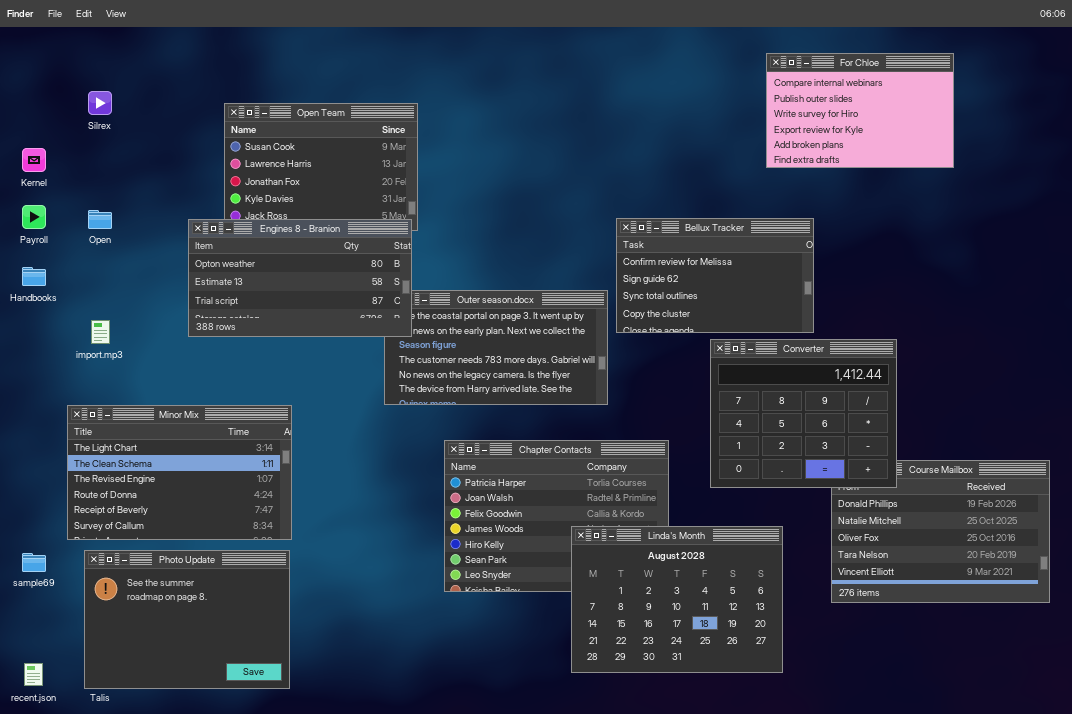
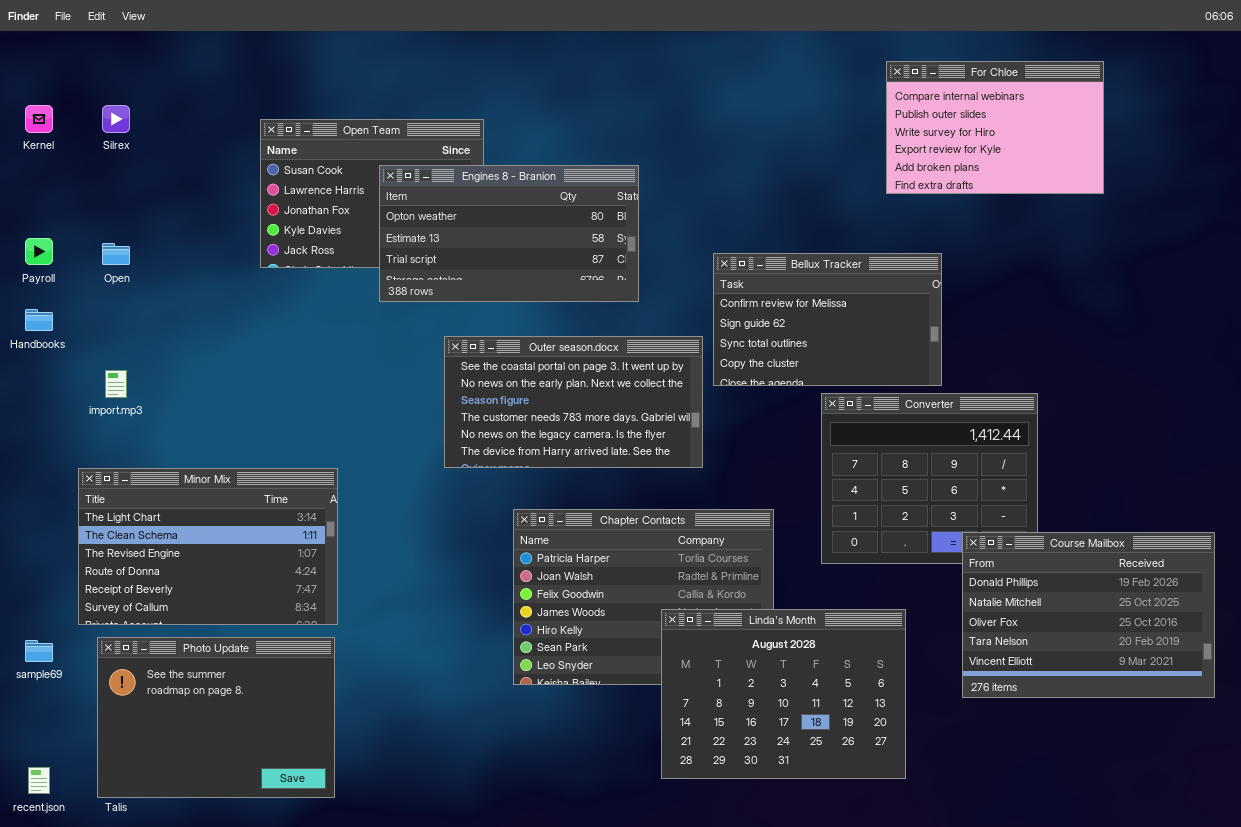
Kernel: [22,148,46,172] -> [25,105,53,133], moved
Engines 8 - Branion: [188,219,412,337] -> [379,165,639,302], moved
Course Mailbox: [831,460,1050,603] -> [962,532,1215,698], raised

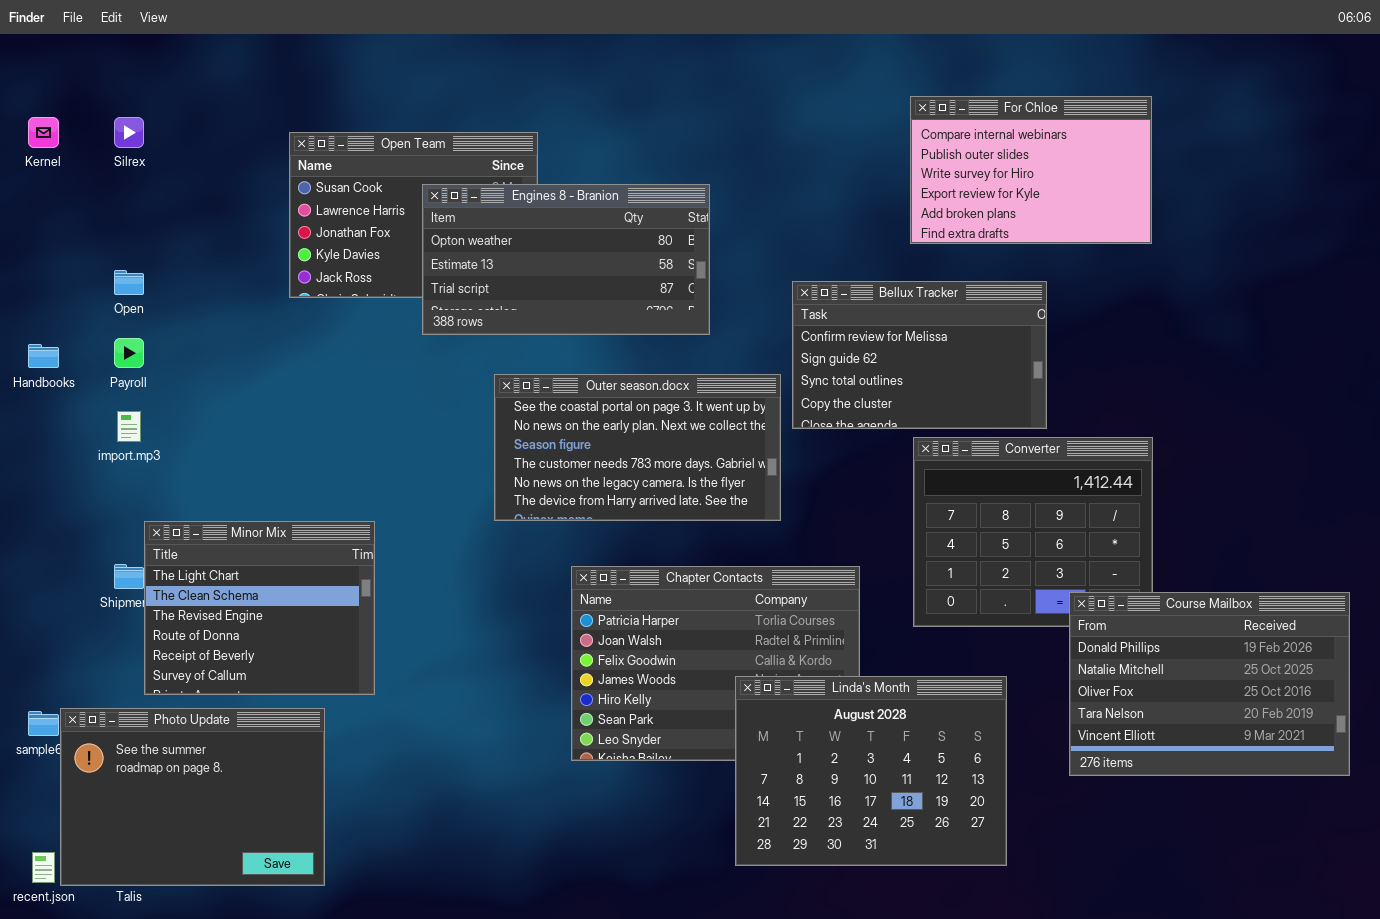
For Chloe: [886,61,1104,194] -> [910,96,1152,244], moved
Payroll: [25,238,53,265] -> [114,338,144,368], moved
Minor Mix: [78,468,338,625] -> [144,521,375,695], resized
Photo Update: [97,637,335,798] -> [60,708,325,886], moved

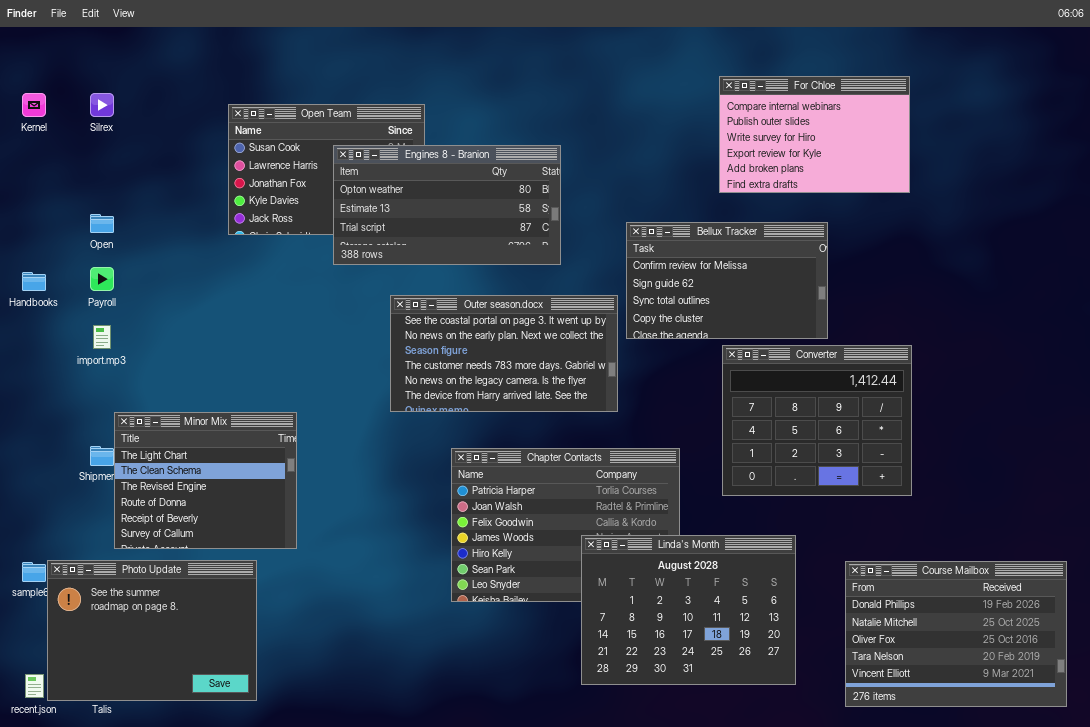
Course Mailbox: [1069,592,1350,776] -> [845,561,1067,707], moved

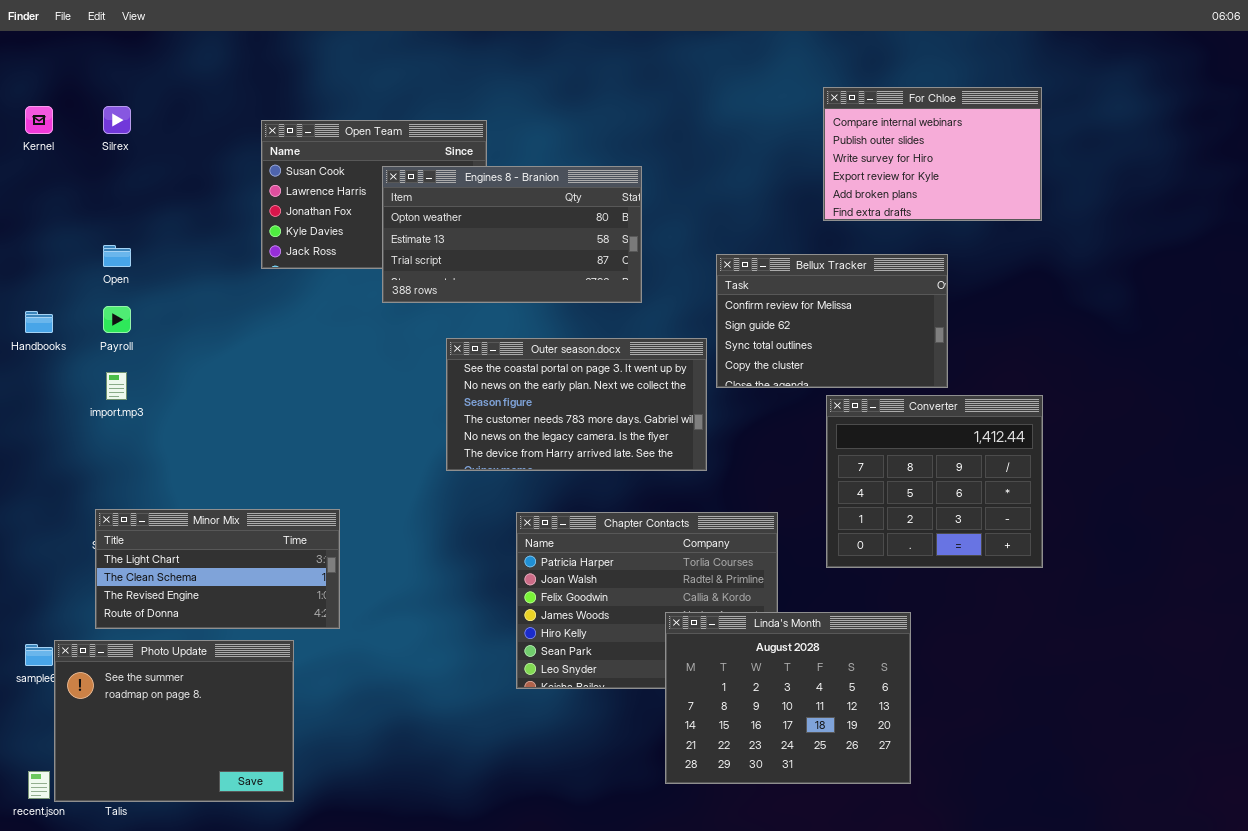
Minor Mix: [114,412,297,549] -> [95,509,340,629], resized
Course Mailbox: [845,561,1067,707] -> none, closed

